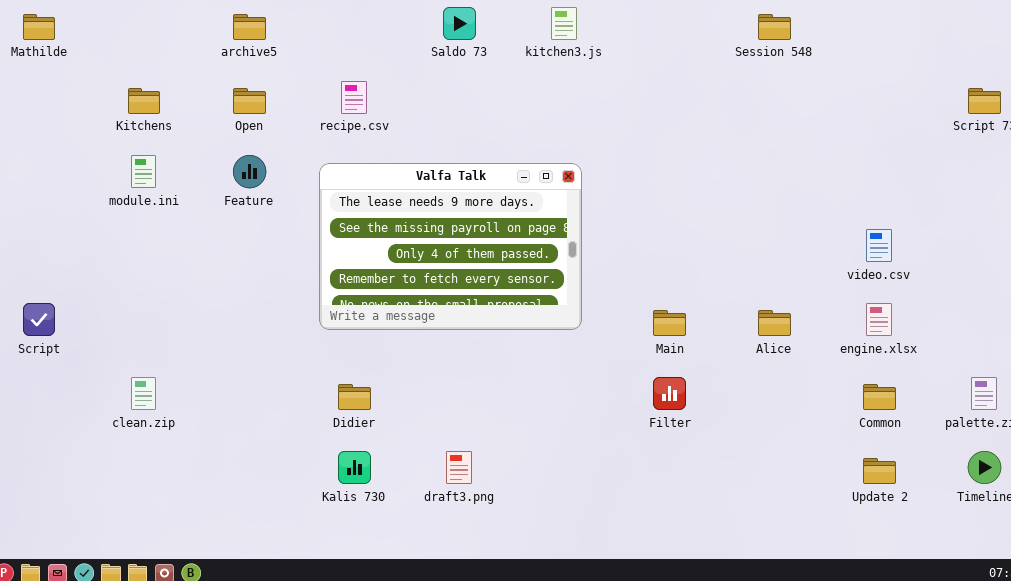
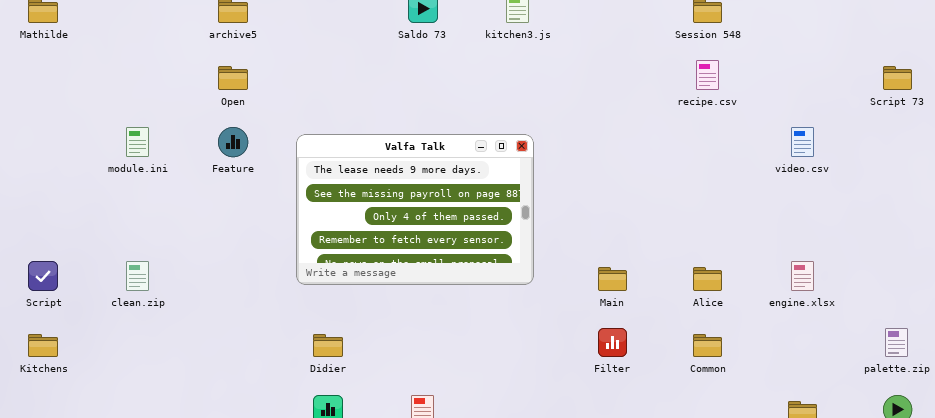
recipe.csv: [341,81,367,114] -> [696,60,719,90], moved
Kitchens: [128,88,160,114] -> [28,334,58,357], moved
video.csv: [866,229,892,262] -> [791,127,814,157], moved
clean.zip: [131,377,156,410] -> [126,261,149,291], moved
Common: [863,384,896,410] -> [693,334,722,357], moved

